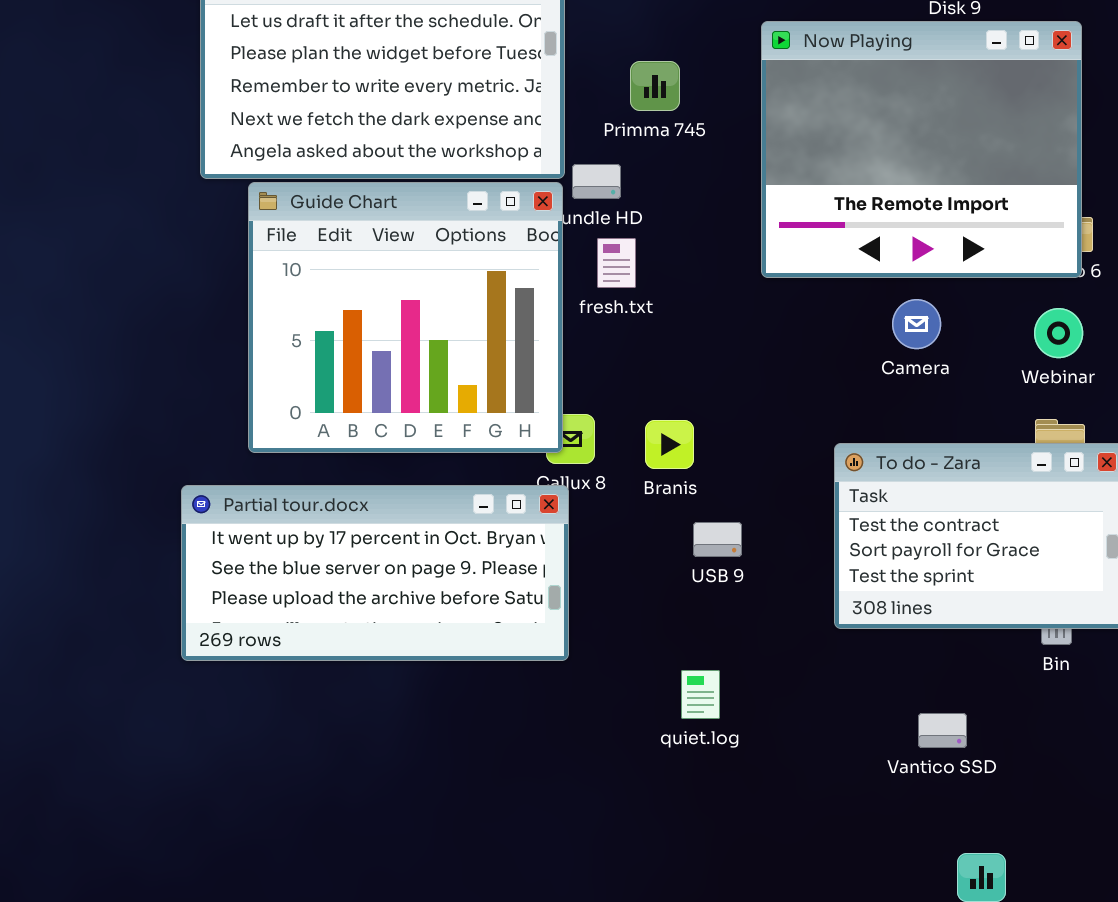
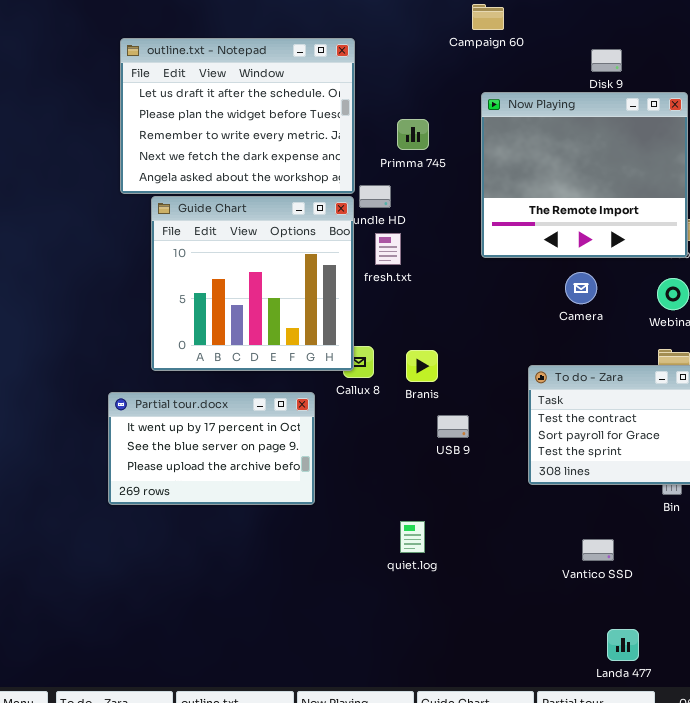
Partial tour.docx: [181,485,569,661] -> [108,392,315,505], resized
quiet.log: [681,670,720,719] -> [400,521,425,553], moved

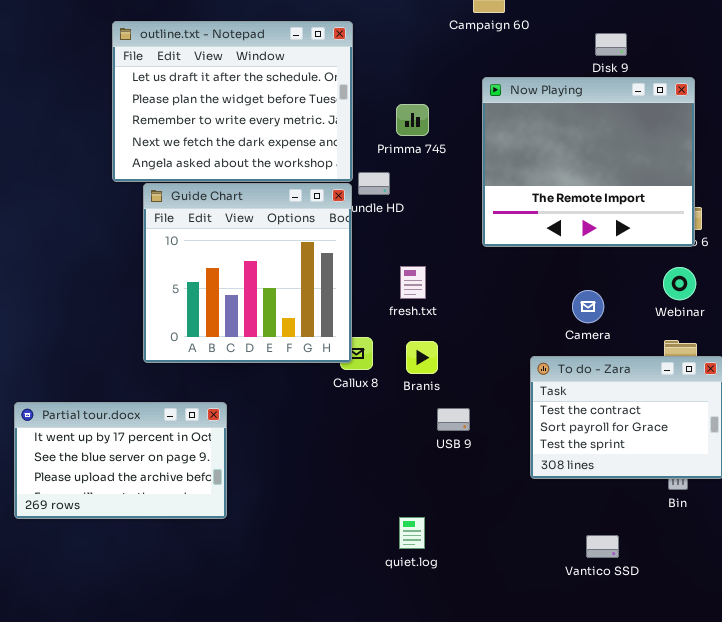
fresh.txt: [375,233,401,265] -> [400,266,426,299], moved
Camera: [565,272,597,304] -> [572,290,604,323], moved
Partial tour.docx: [108,392,315,505] -> [14,402,227,519], moved

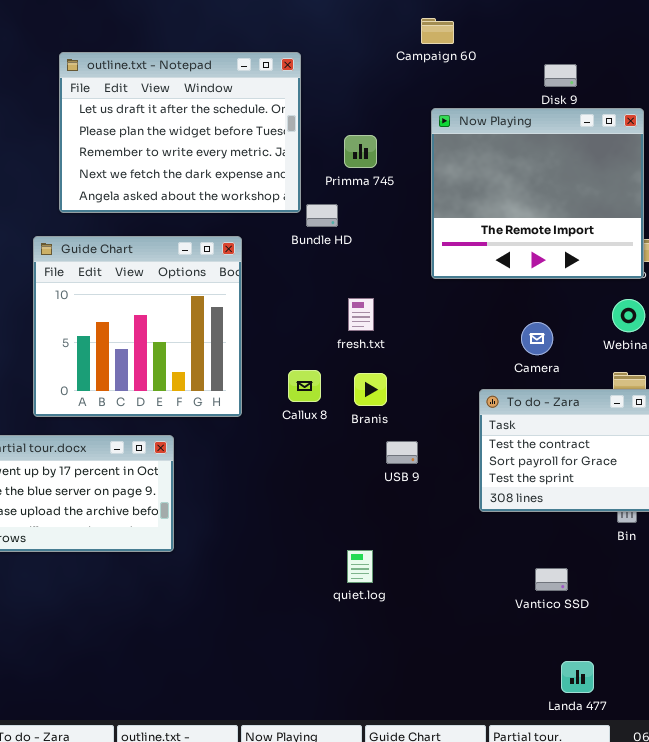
Guide Chart: [143,183,352,363] -> [33,236,242,417], moved

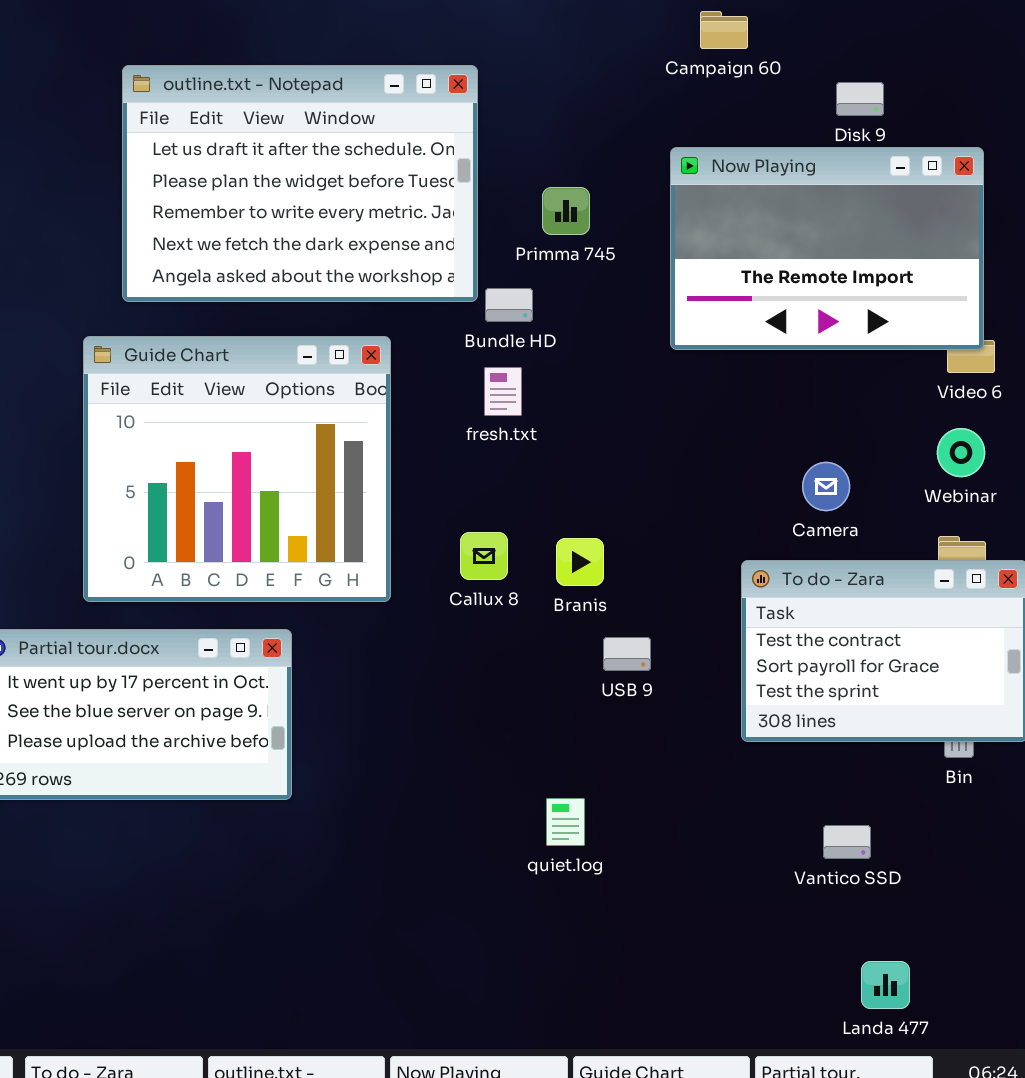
Campaign 60: [421,18,454,44] -> [700,11,748,49], moved
Now Playing: [431,108,644,279] -> [670,147,984,350], resized
fresh.txt: [348,298,374,331] -> [484,367,522,416], moved

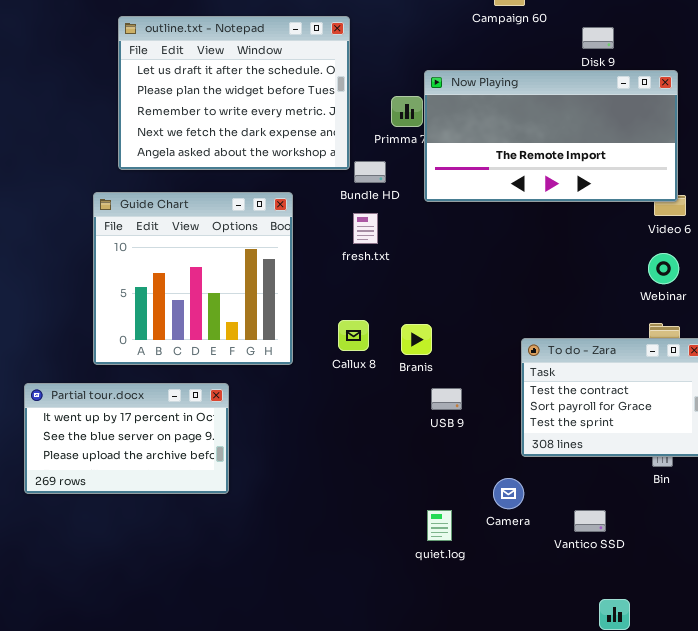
Now Playing: [670,147,984,350] -> [424,70,678,202], resized
Camera: [802,462,850,511] -> [493,478,524,509], moved
quiet.log: [546,798,585,846] -> [427,510,452,541], moved

